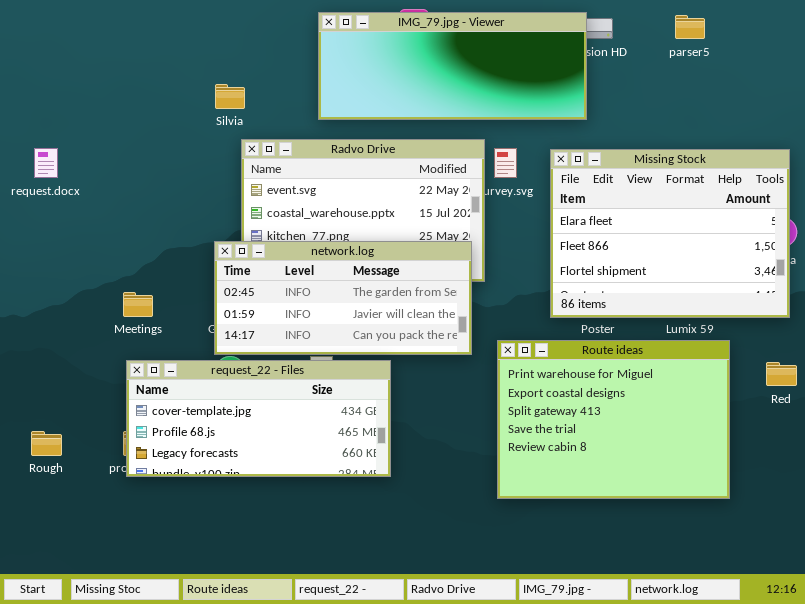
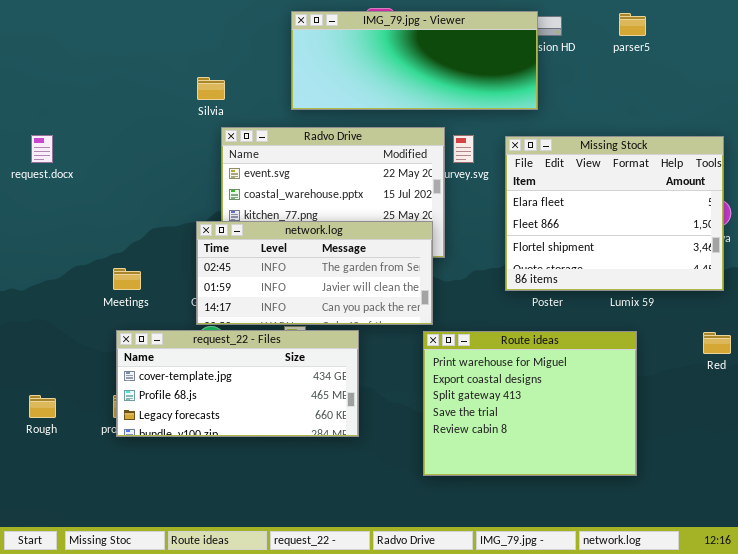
Route ideas: [497,340,730,499] -> [423,331,637,476], moved

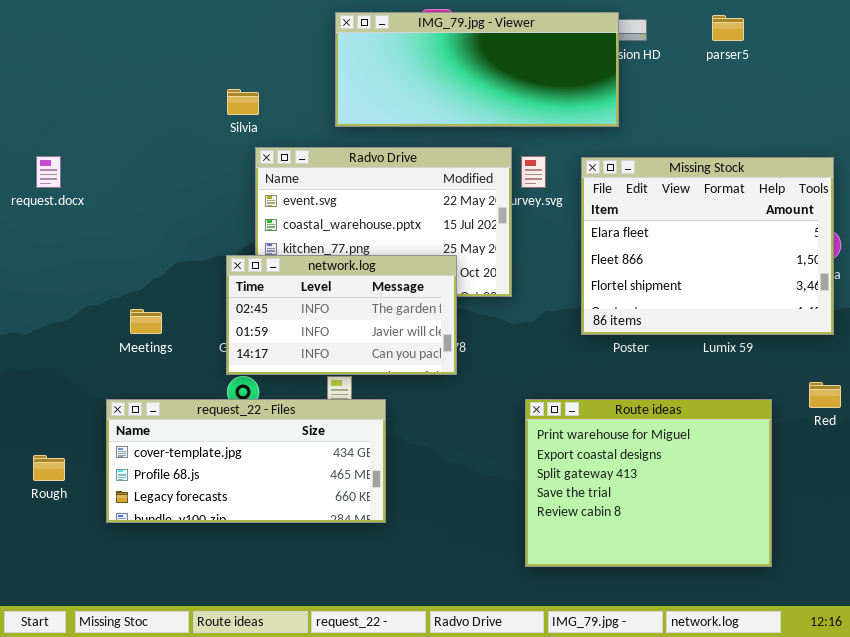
network.log: [196,221,433,325] -> [226,255,457,375], resized
request_22 - Files: [116,330,359,437] -> [106,399,386,523], moved
Route ideas: [423,331,637,476] -> [525,399,772,567], moved

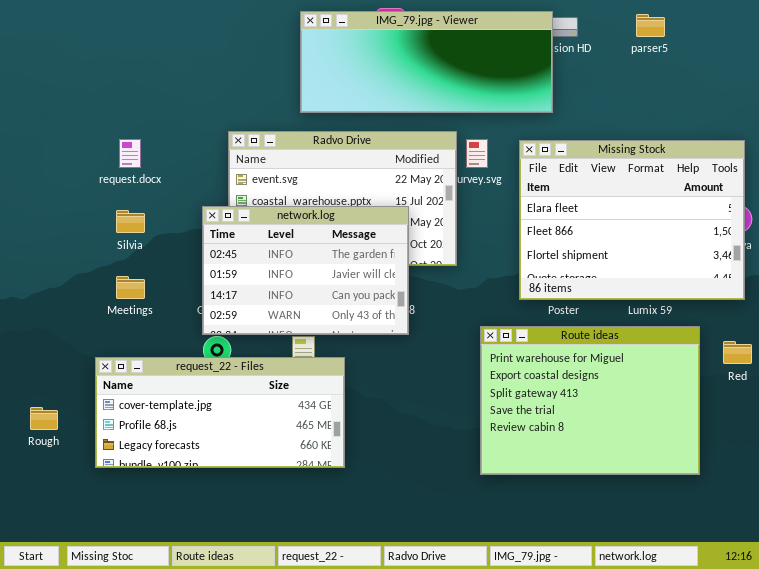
Silvia: [227,89,259,115] -> [116,210,145,233], moved
request.docx: [36,156,61,188] -> [119,139,141,168], moved
network.log: [226,255,457,375] -> [202,206,409,335], resized
Route ideas: [525,399,772,567] -> [480,326,700,475], moved

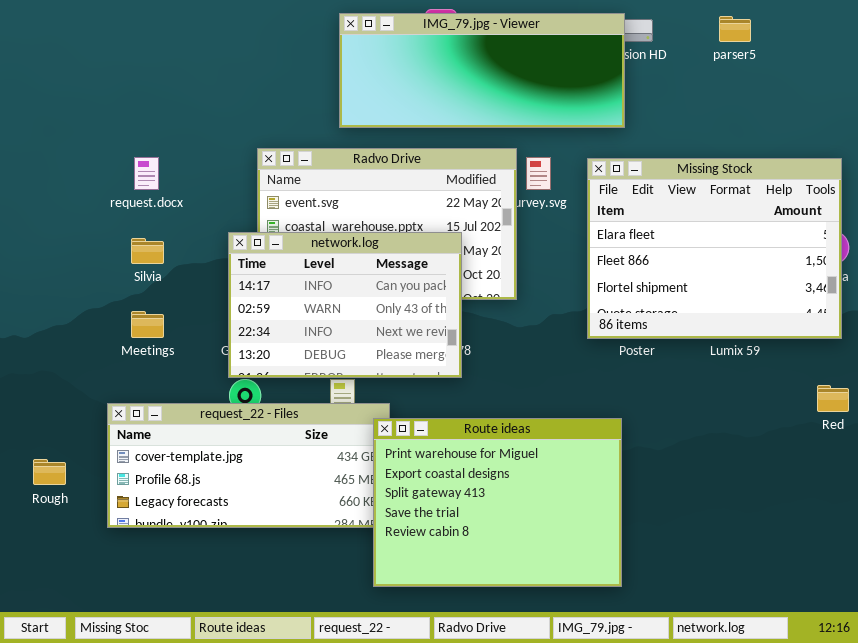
network.log: [202,206,409,335] -> [228,232,462,378], scrolled down 2 rows
Route ideas: [480,326,700,475] -> [373,418,622,587], moved

